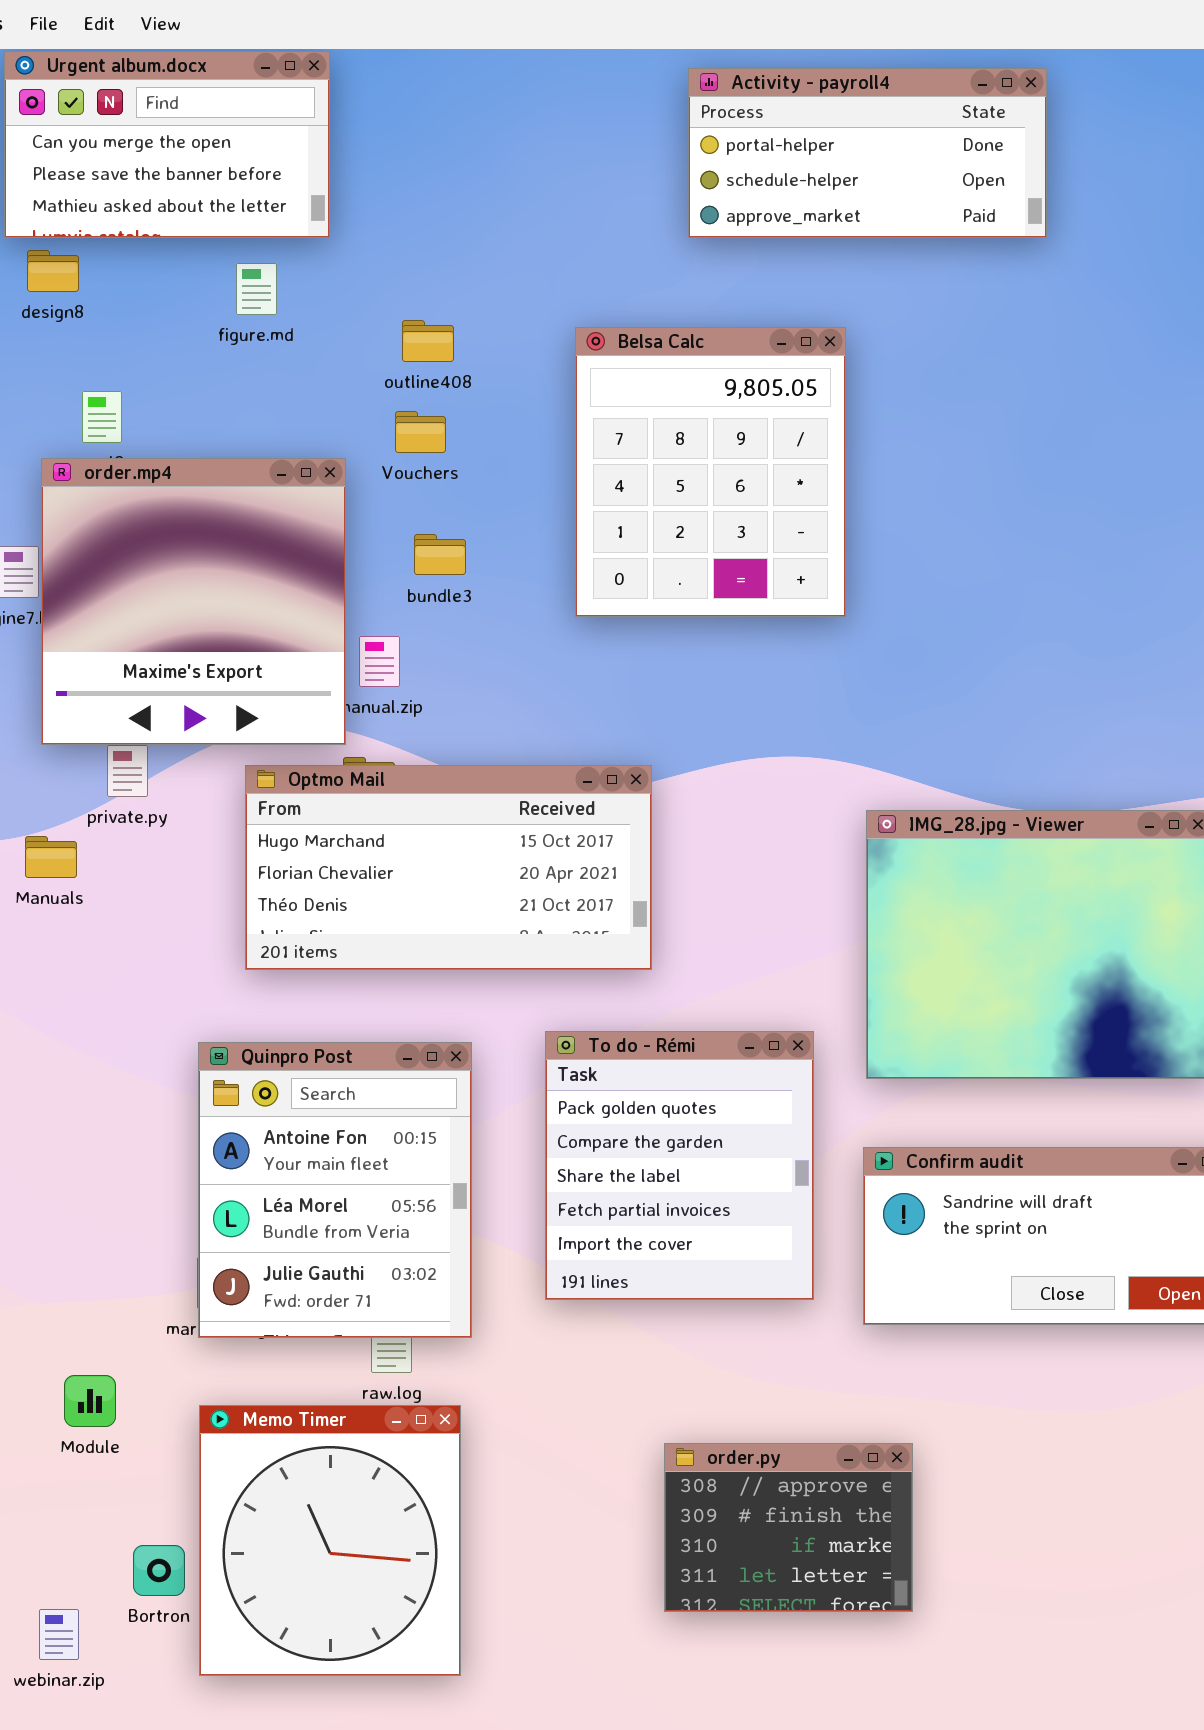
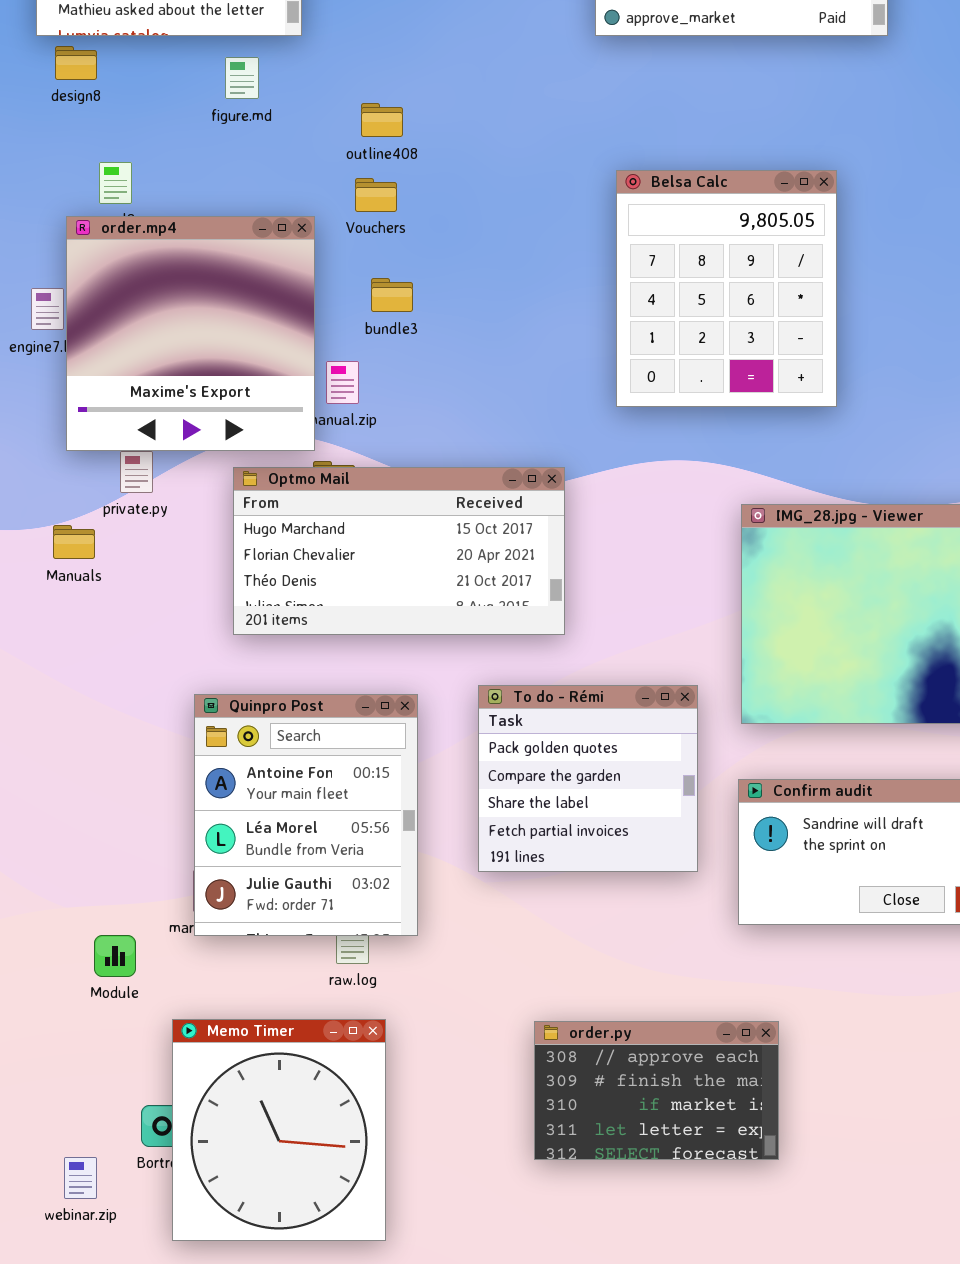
Belsa Calc: [575,327,846,617] -> [616,170,837,407], moved
To do - Rémi: [545,1031,814,1300] -> [478,685,698,872], resized
Module: [64,1375,116,1427] -> [94,935,136,977], moved
Memo Timer: [199,1405,461,1676] -> [172,1019,386,1241], moved
order.py: [664,1443,913,1612] -> [534,1021,779,1160], resized

